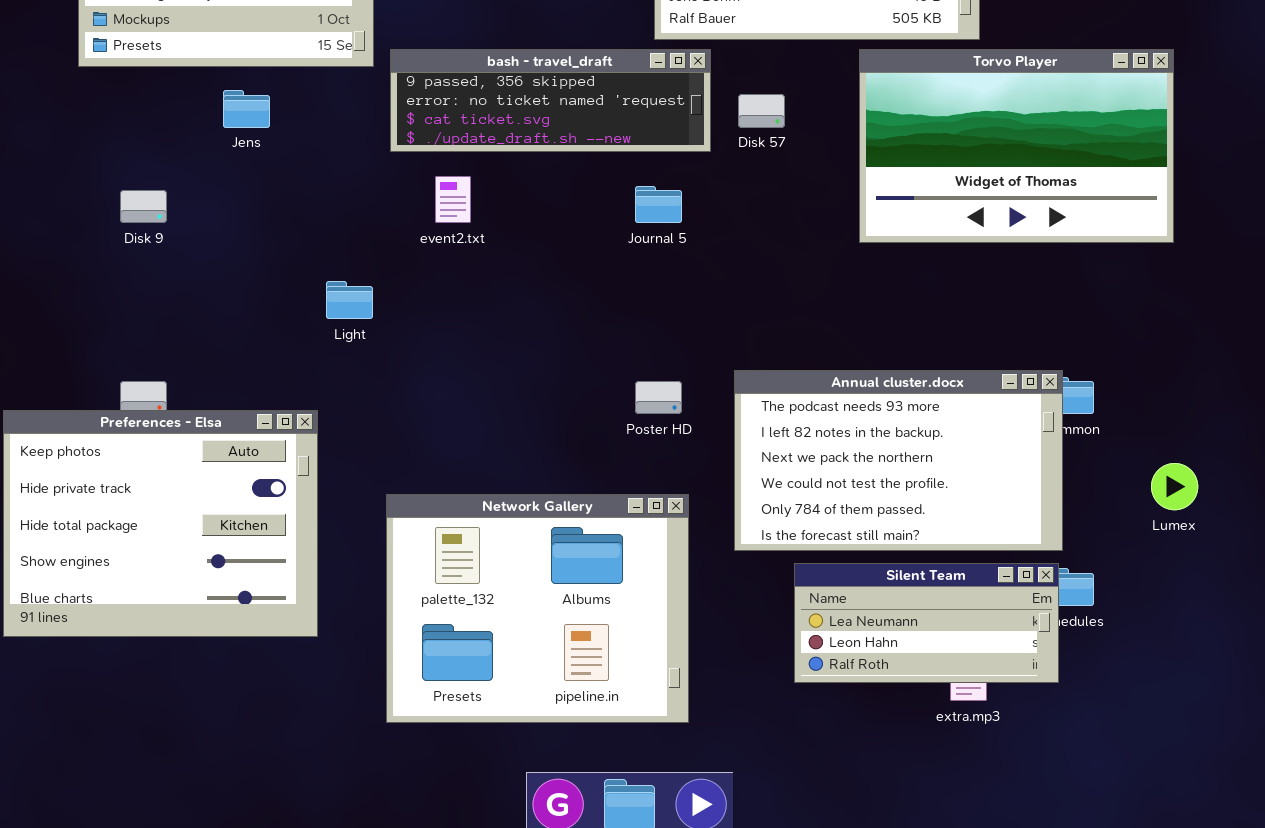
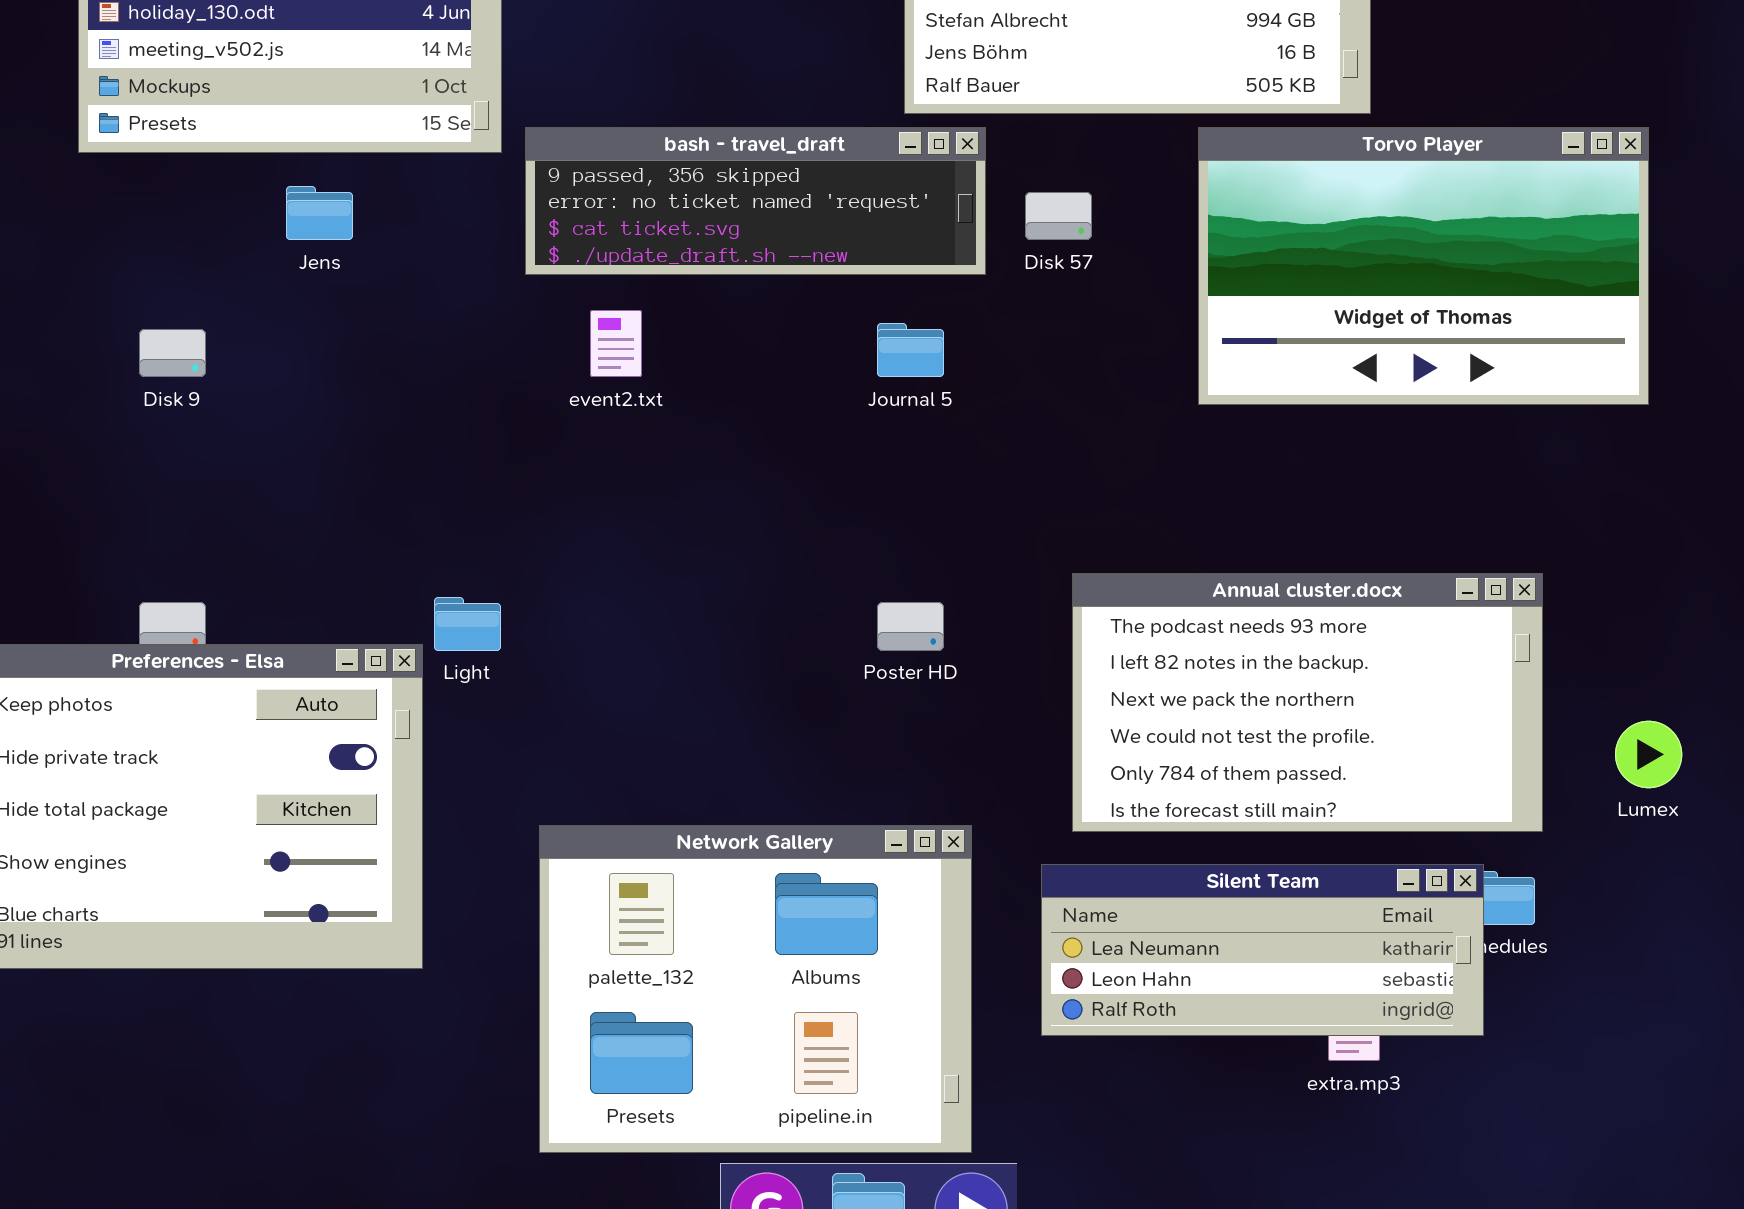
Light: [326,281,373,319] -> [434,597,501,651], moved
Annual cluster.docx: [734,370,1063,551] -> [1072,573,1543,832], moved
Network Gallery: [386,494,689,723] -> [539,825,972,1153], moved
Silent Team: [794,563,1059,683] -> [1041,864,1484,1036], resized

